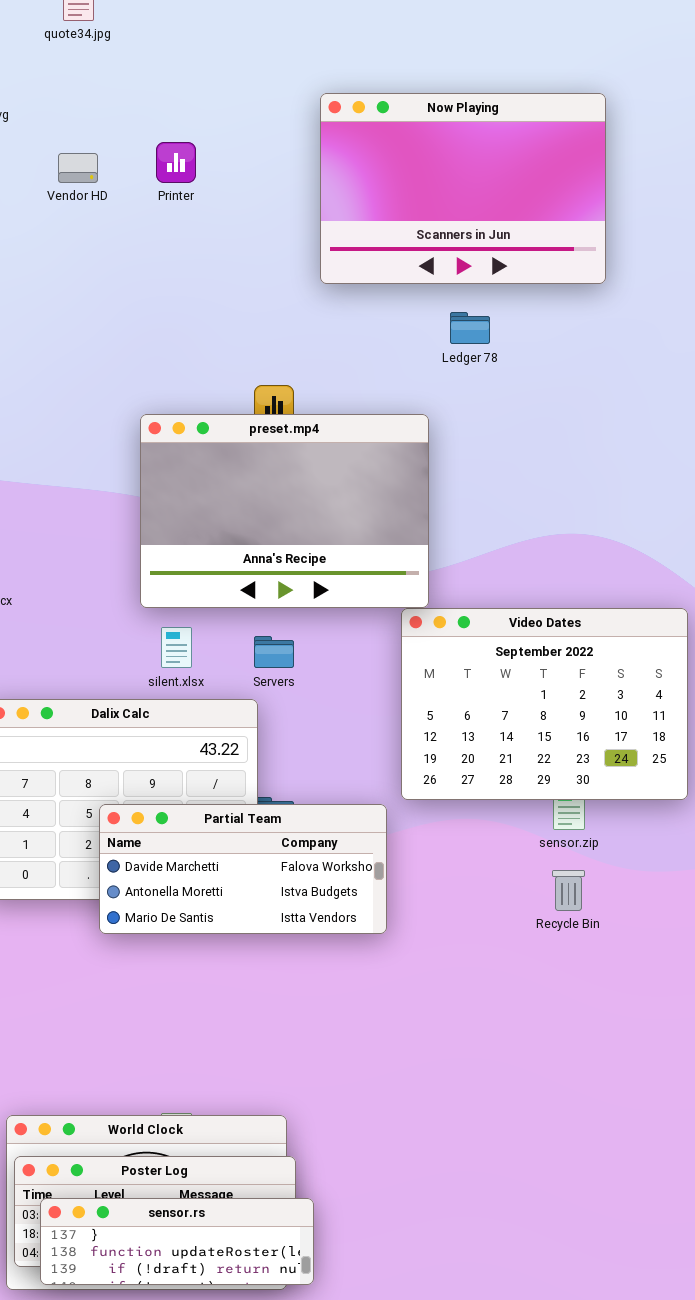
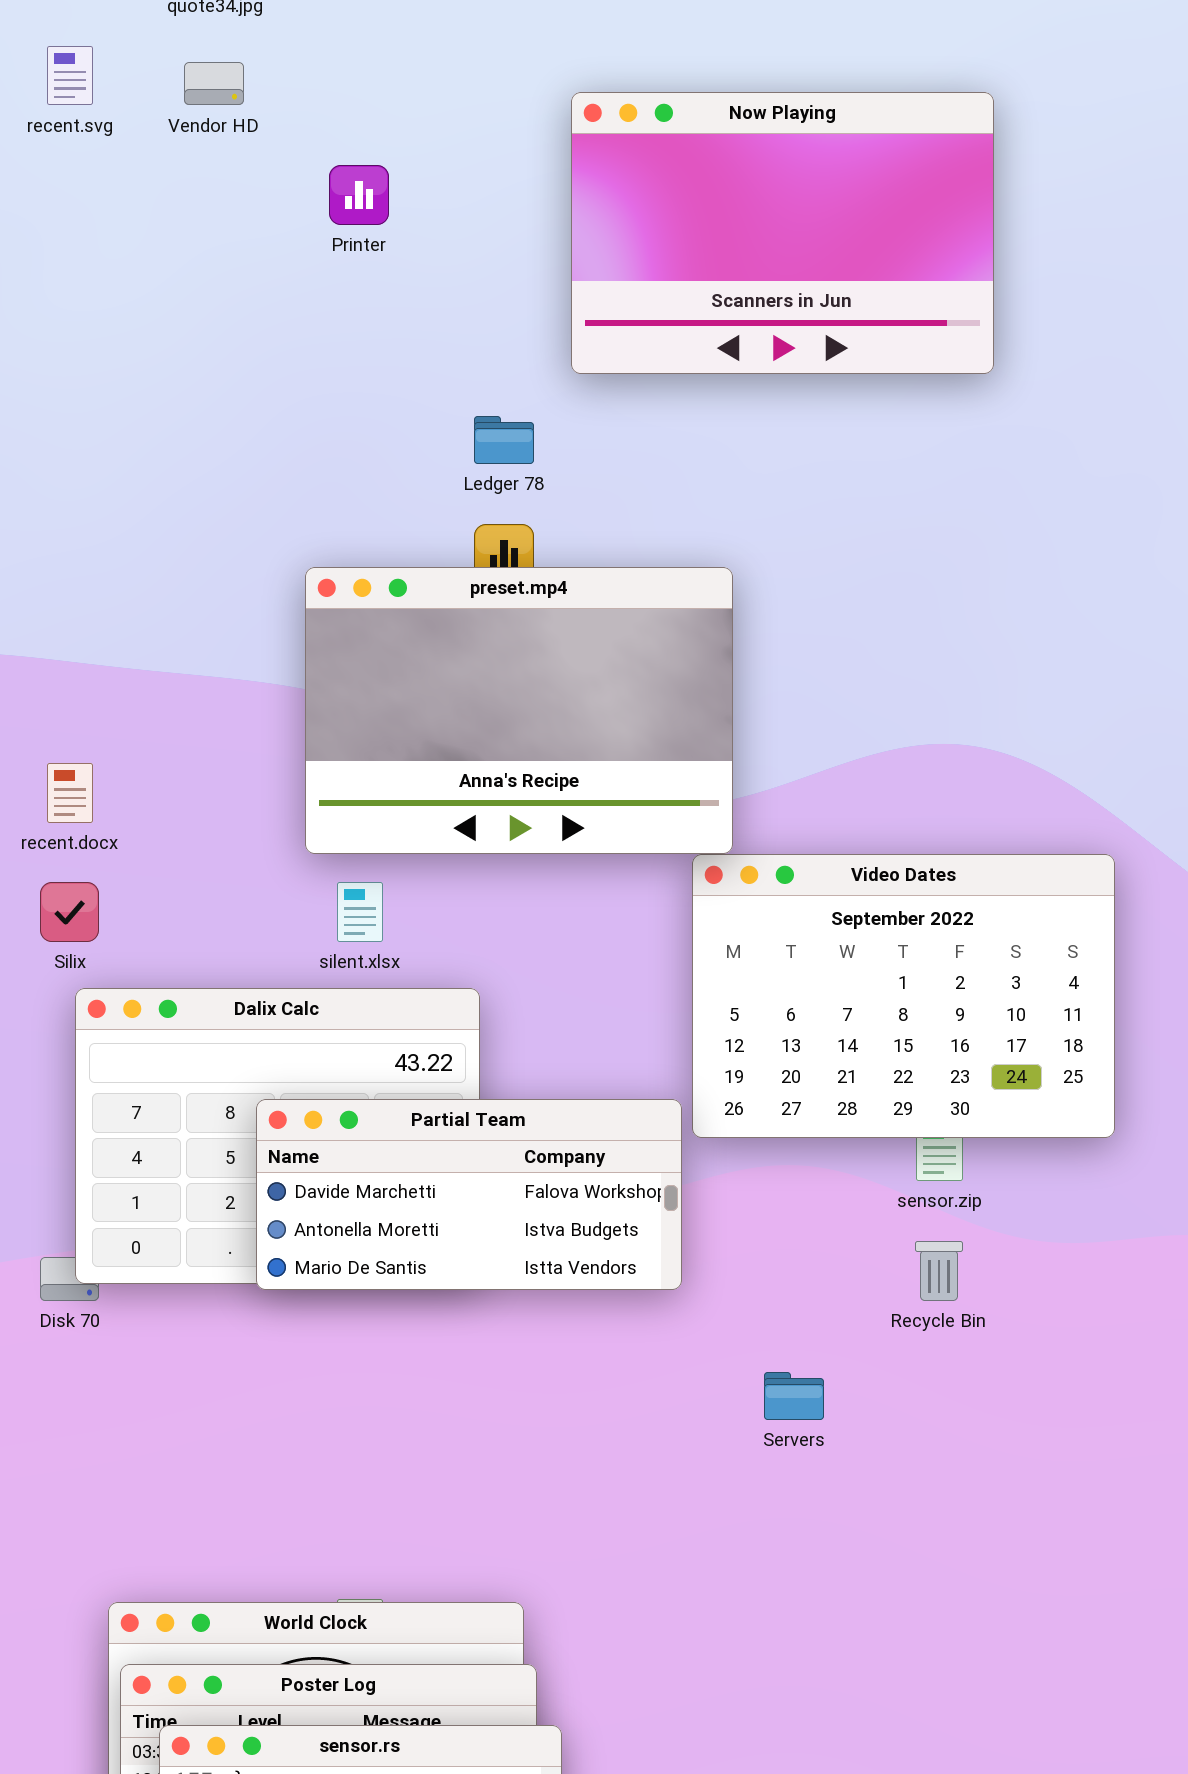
Vendor HD: [58,153,98,183] -> [184,62,244,105], moved
Ledger 78: [450,312,490,344] -> [474,416,534,464], moved
Servers: [254,636,294,668] -> [764,1372,824,1420], moved
Partial Team: [99,804,387,934] -> [256,1099,682,1290], moved

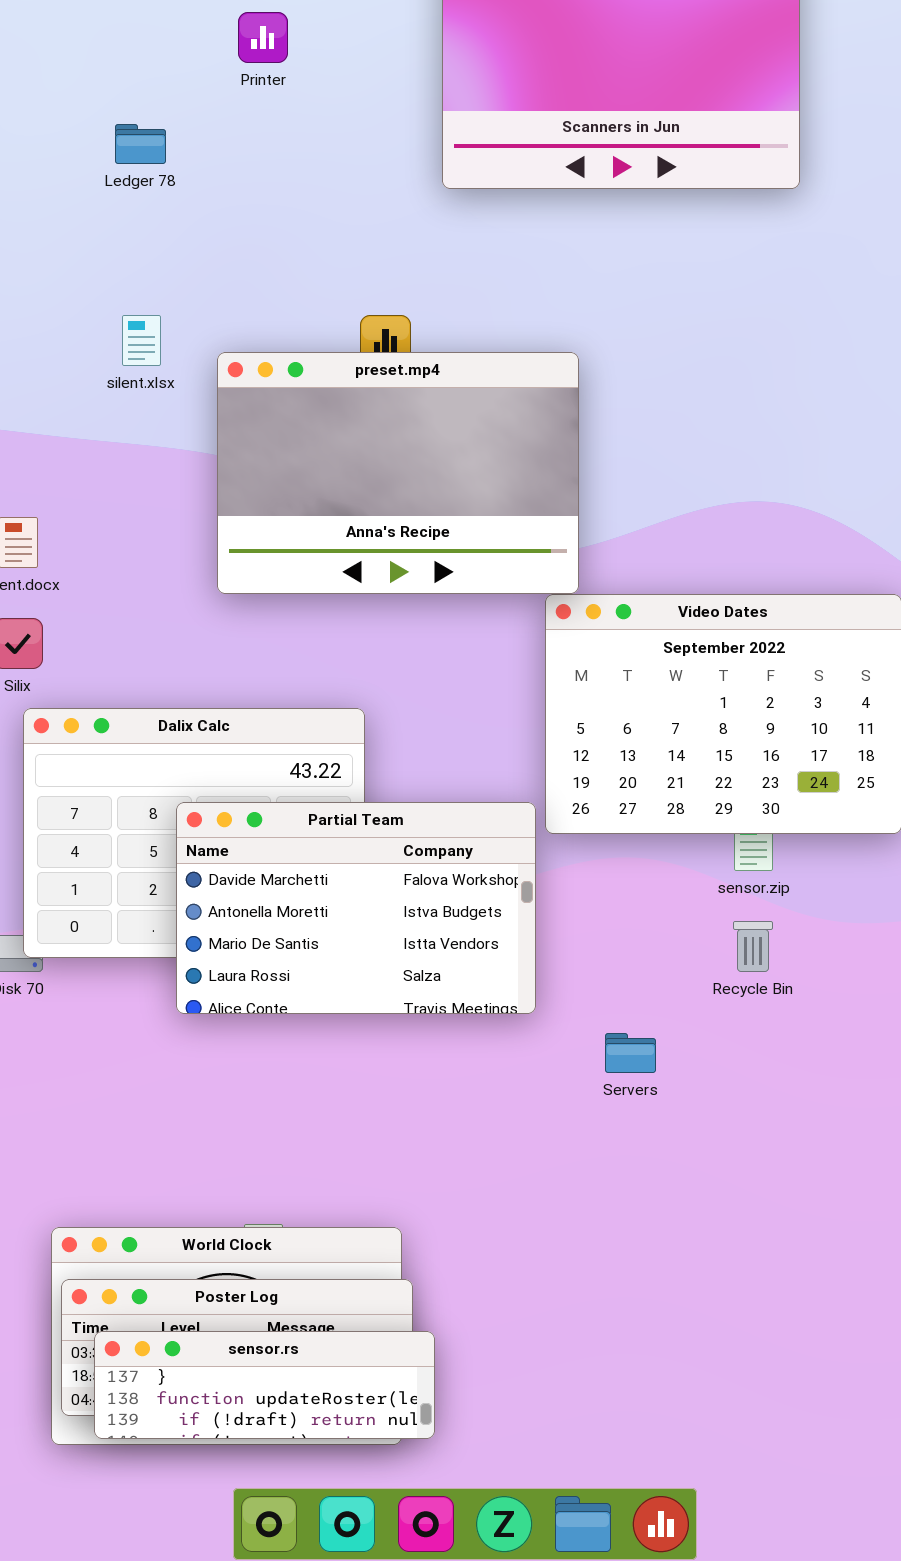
Ledger 78: [474,416,534,464] -> [115,124,166,164], moved
silent.xlsx: [337,882,383,942] -> [122,315,161,366], moved
Partial Team: [256,1099,682,1290] -> [176,802,536,1014], resized

